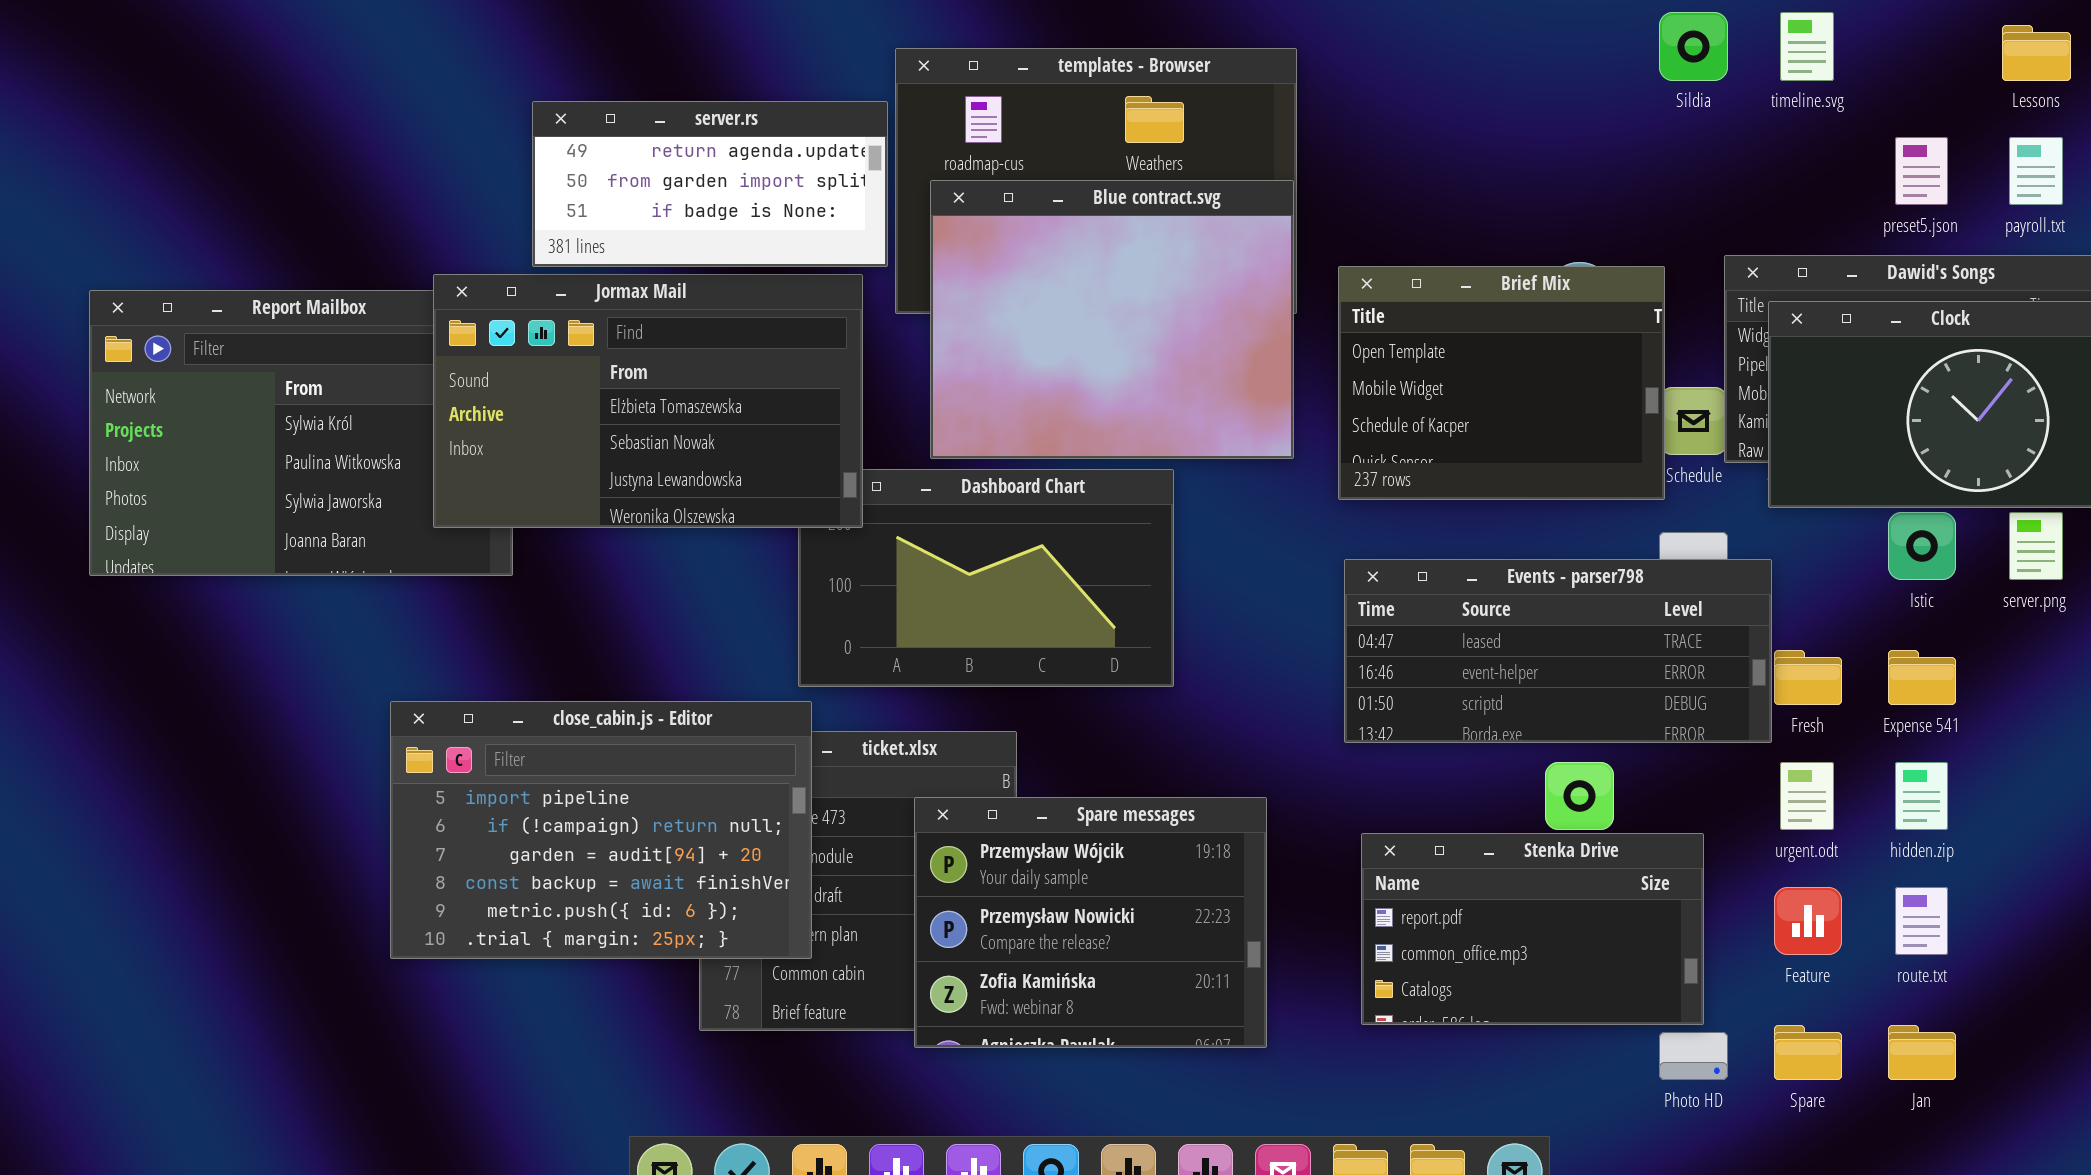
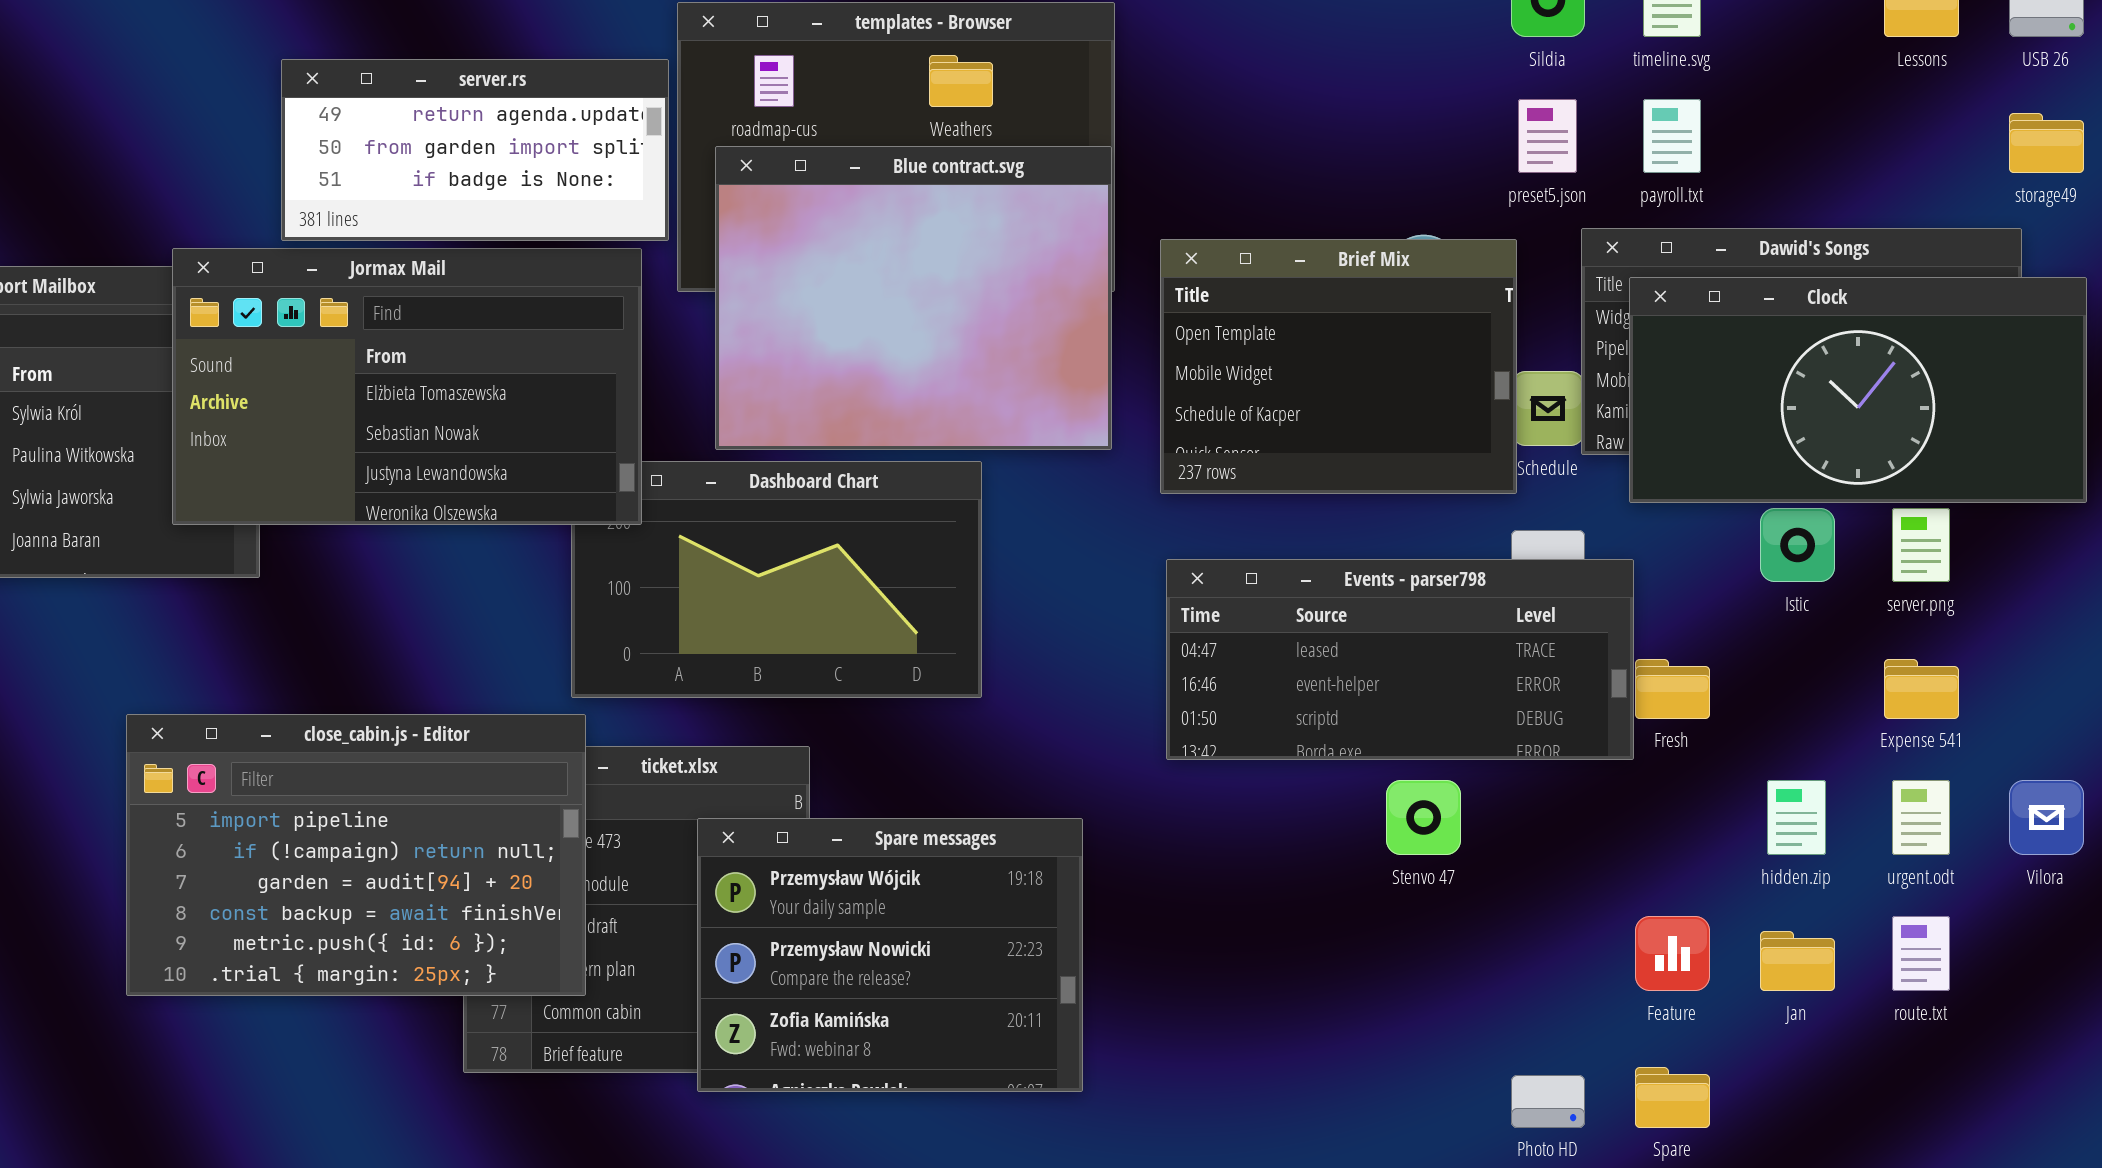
preset5.json: [1895,137,1948,205] -> [1518,99,1577,173], moved
payroll.txt: [2009,137,2063,205] -> [1643,99,1701,173], moved
Expense 541: [1888,650,1956,705] -> [1884,659,1959,719], moved
urgent.odt: [1780,762,1834,830] -> [1892,780,1950,855], moved
Stenka Drive: [1361,833,1704,1025] -> none, closed
route.txt: [1895,887,1948,955] -> [1892,916,1950,991], moved
Jan: [1888,1025,1956,1080] -> [1760,931,1835,991], moved

